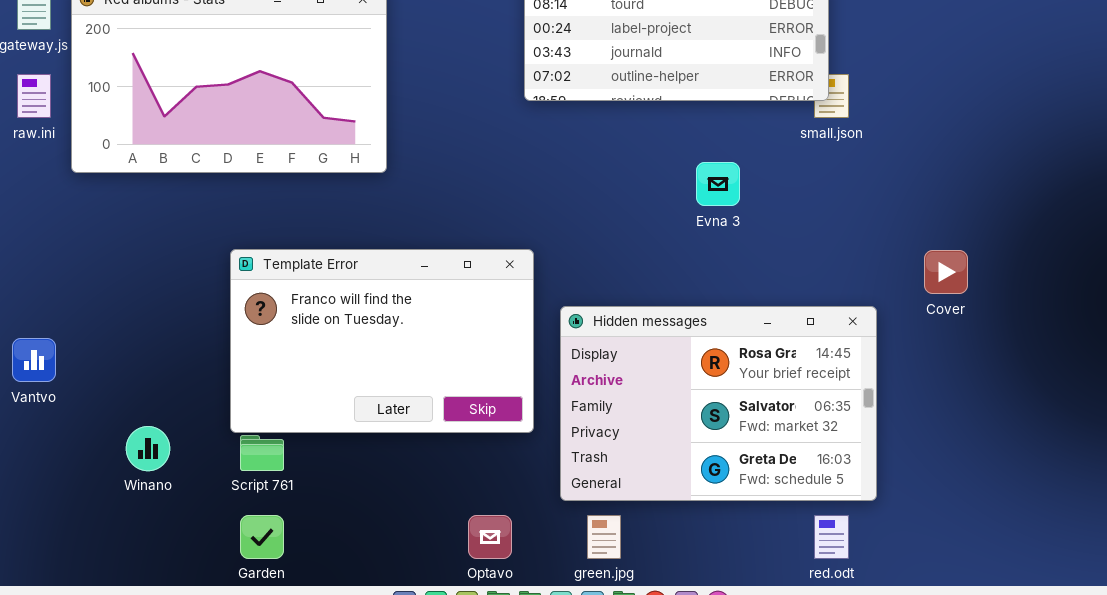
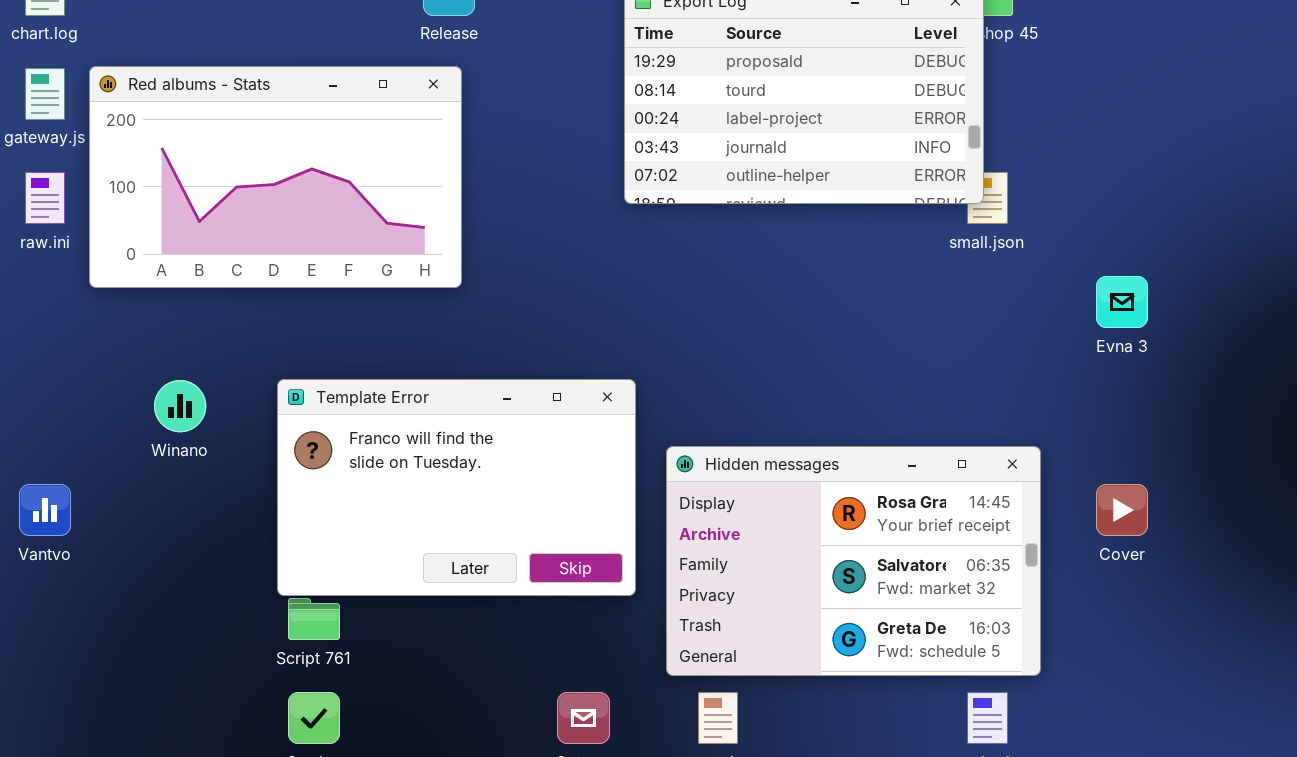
Evna 3: [696,162,740,206] -> [1096,276,1148,328], moved
Cover: [924,250,968,294] -> [1096,484,1148,536], moved
Winano: [126,426,170,471] -> [154,380,206,432], moved

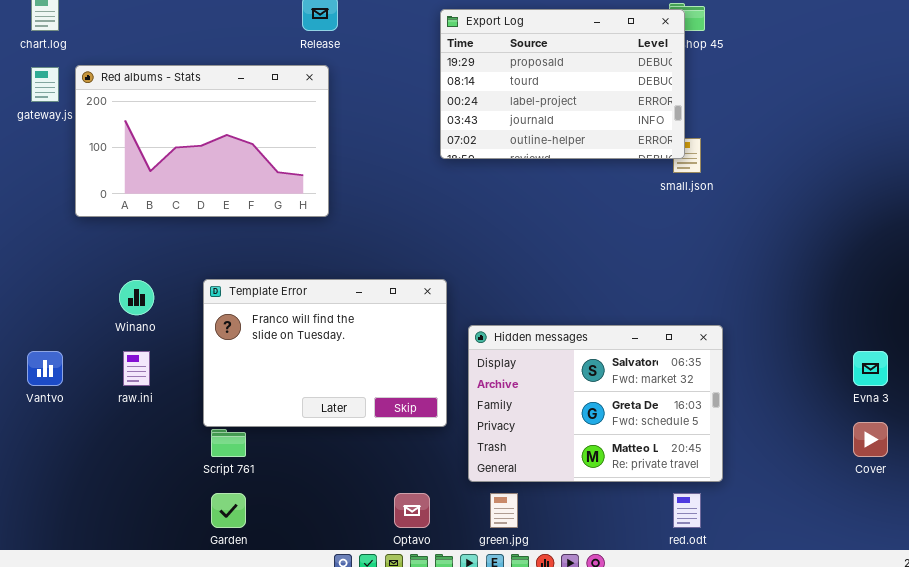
raw.ini: [25,172,65,224] -> [123,351,150,386], moved
Evna 3: [1096,276,1148,328] -> [853,351,888,386], moved
Hidden messages: [666,446,1041,676] -> [468,325,723,482], scrolled down 1 row
Cover: [1096,484,1148,536] -> [853,422,888,457], moved

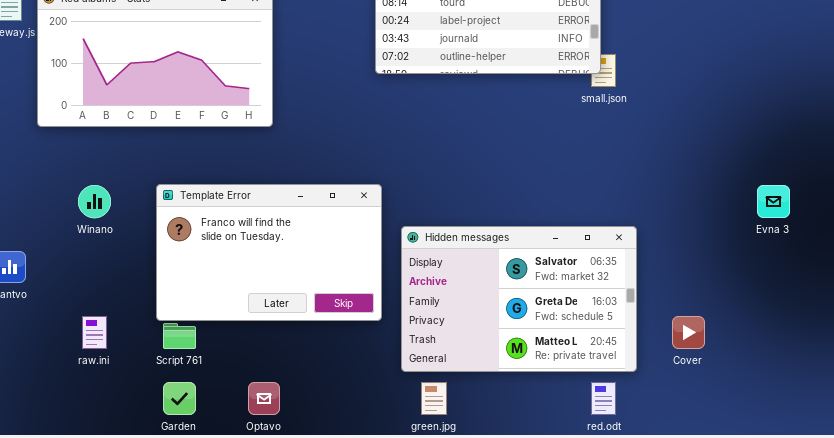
raw.ini: [123,351,150,386] -> [82,316,107,349], moved
Evna 3: [853,351,888,386] -> [757,185,790,218], moved
Cover: [853,422,888,457] -> [672,316,705,349], moved
Optavo: [394,493,430,528] -> [248,382,280,415], moved

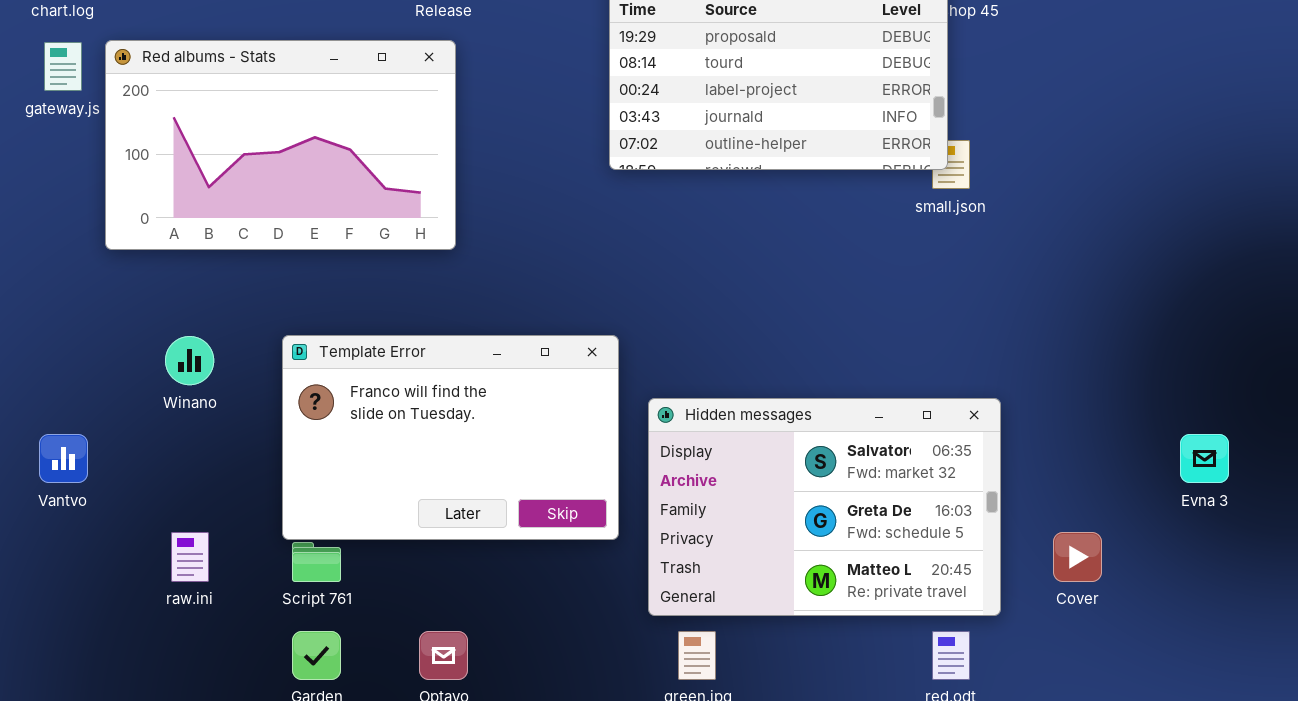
Evna 3: [757,185,790,218] -> [1180,434,1229,483], moved

